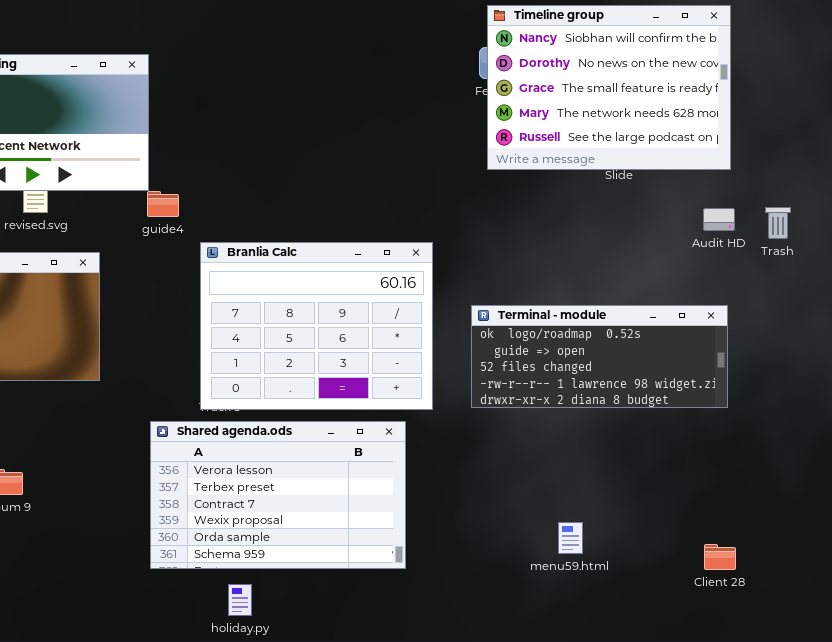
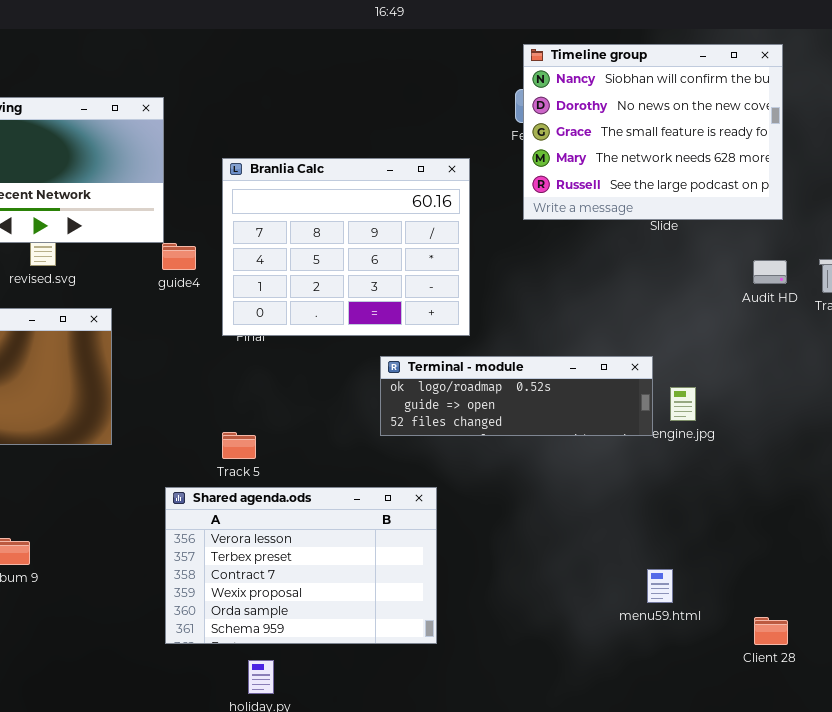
Branlia Calc: [200,242,433,410] -> [222,158,470,336], moved
Terminal - module: [471,305,728,408] -> [380,356,653,436], moved, resized
menu59.html: [558,522,583,554] -> [647,569,673,603], moved

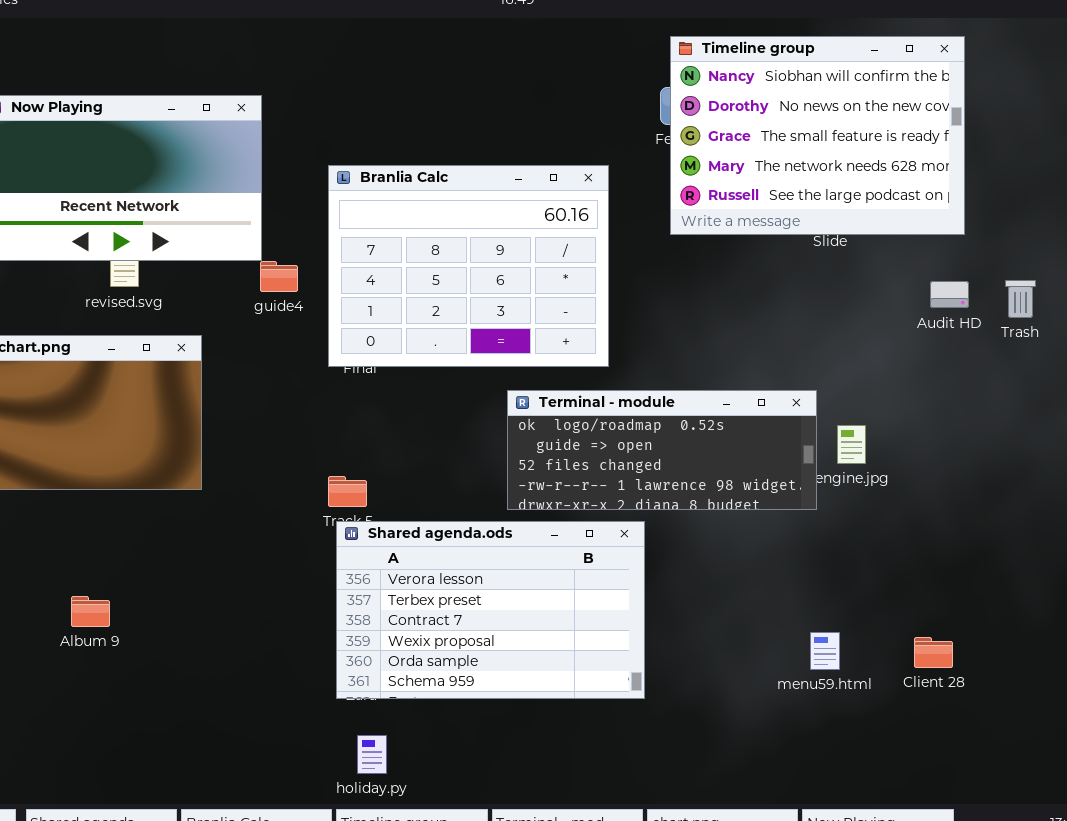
Terminal - module: [380,356,653,436] -> [507,390,817,510], resized
Shared agenda.ods: [165,487,437,644] -> [336,521,645,699], moved
Client 28: [754,617,788,645] -> [914,637,953,668], moved

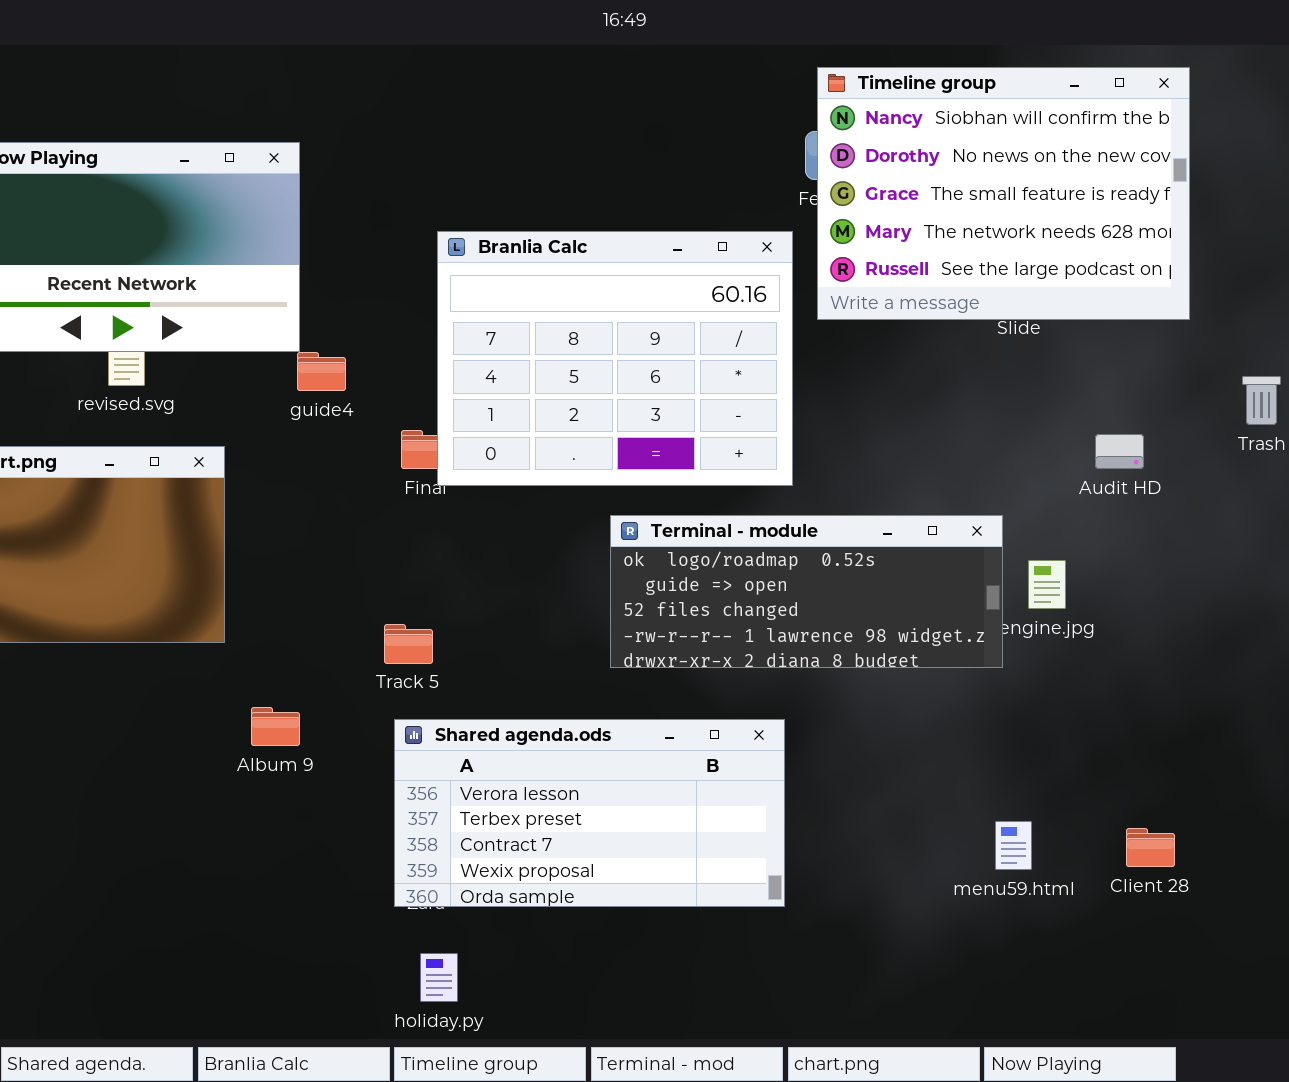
Branlia Calc: [328,165,609,367] -> [437,231,793,486], moved
Audit HD: [930,281,969,308] -> [1095,434,1144,469], moved
Shared agenda.ods: [336,521,645,699] -> [394,719,785,907], resized
Album 9: [71,596,110,627] -> [251,707,300,746], moved

